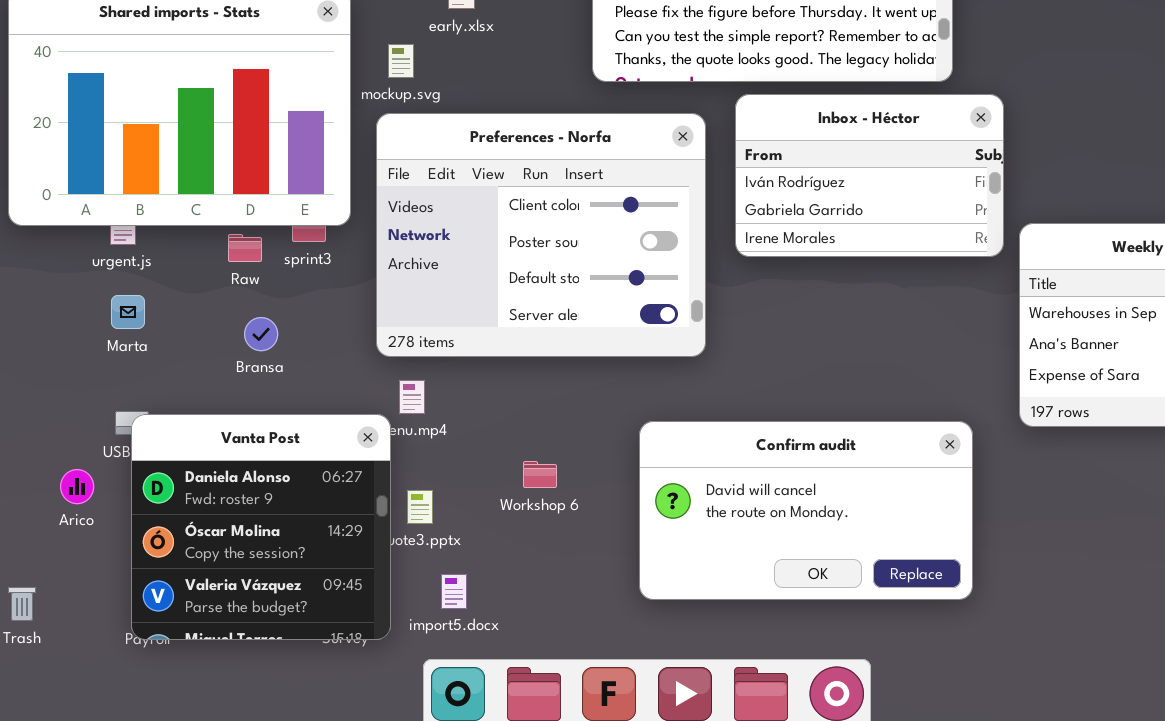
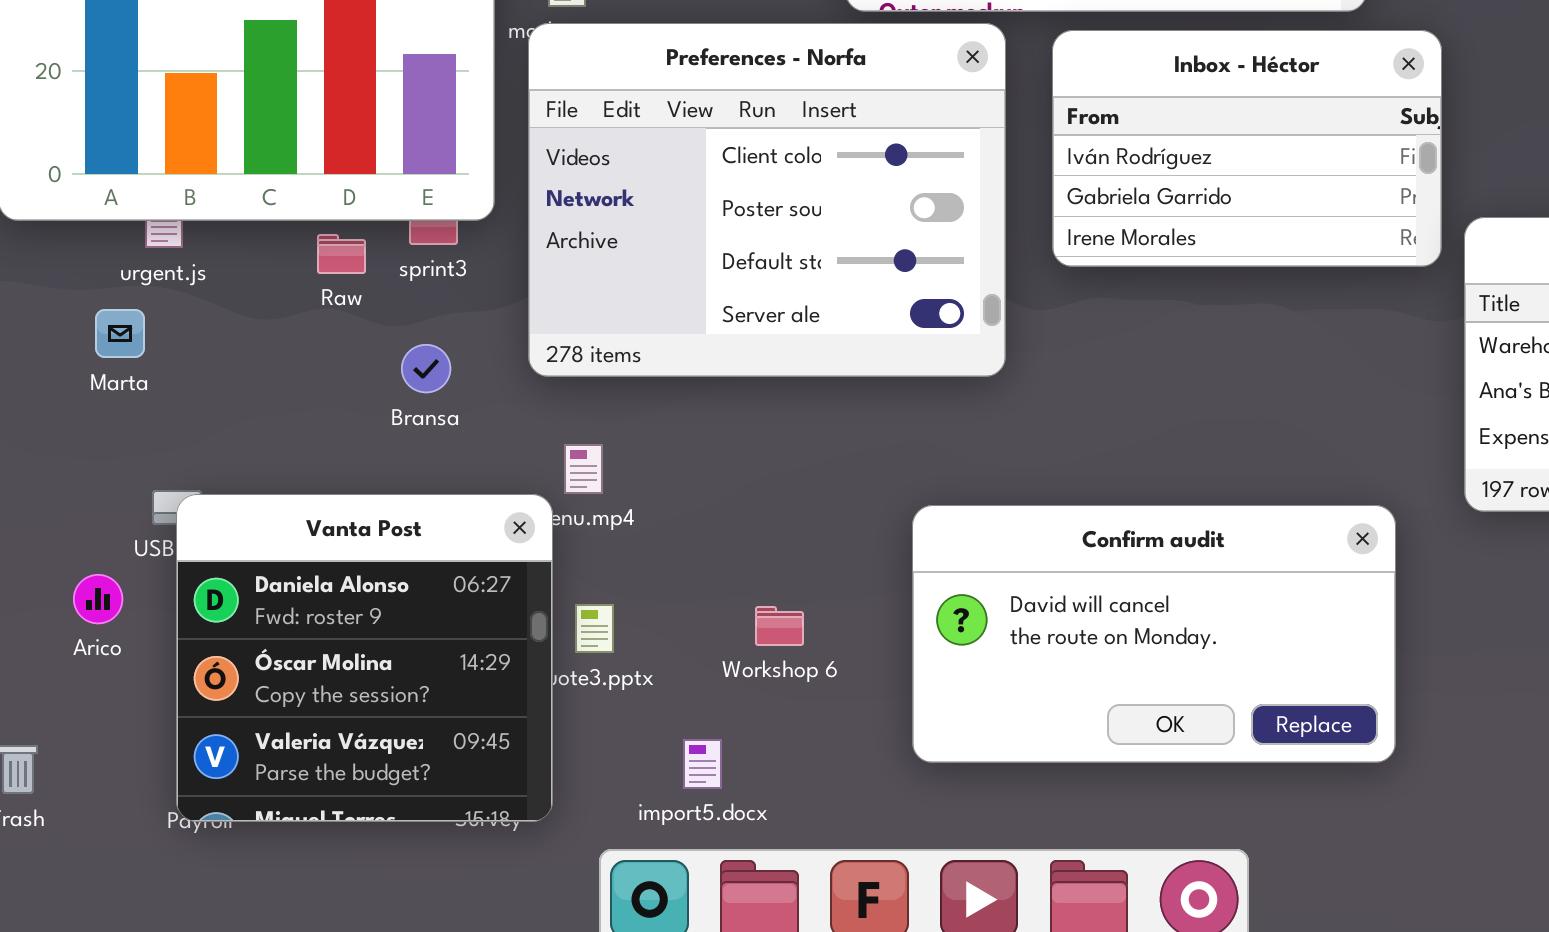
Preferences - Norfa: [376,113,706,357] -> [528,23,1006,377], moved
Marta: [111,295,145,329] -> [95,309,145,358], moved
Bransa: [244,317,278,351] -> [401,344,451,393], moved
Workshop 6: [523,461,557,488] -> [755,606,804,646], moved
import5.docx: [441,574,467,609] -> [683,739,722,789], moved

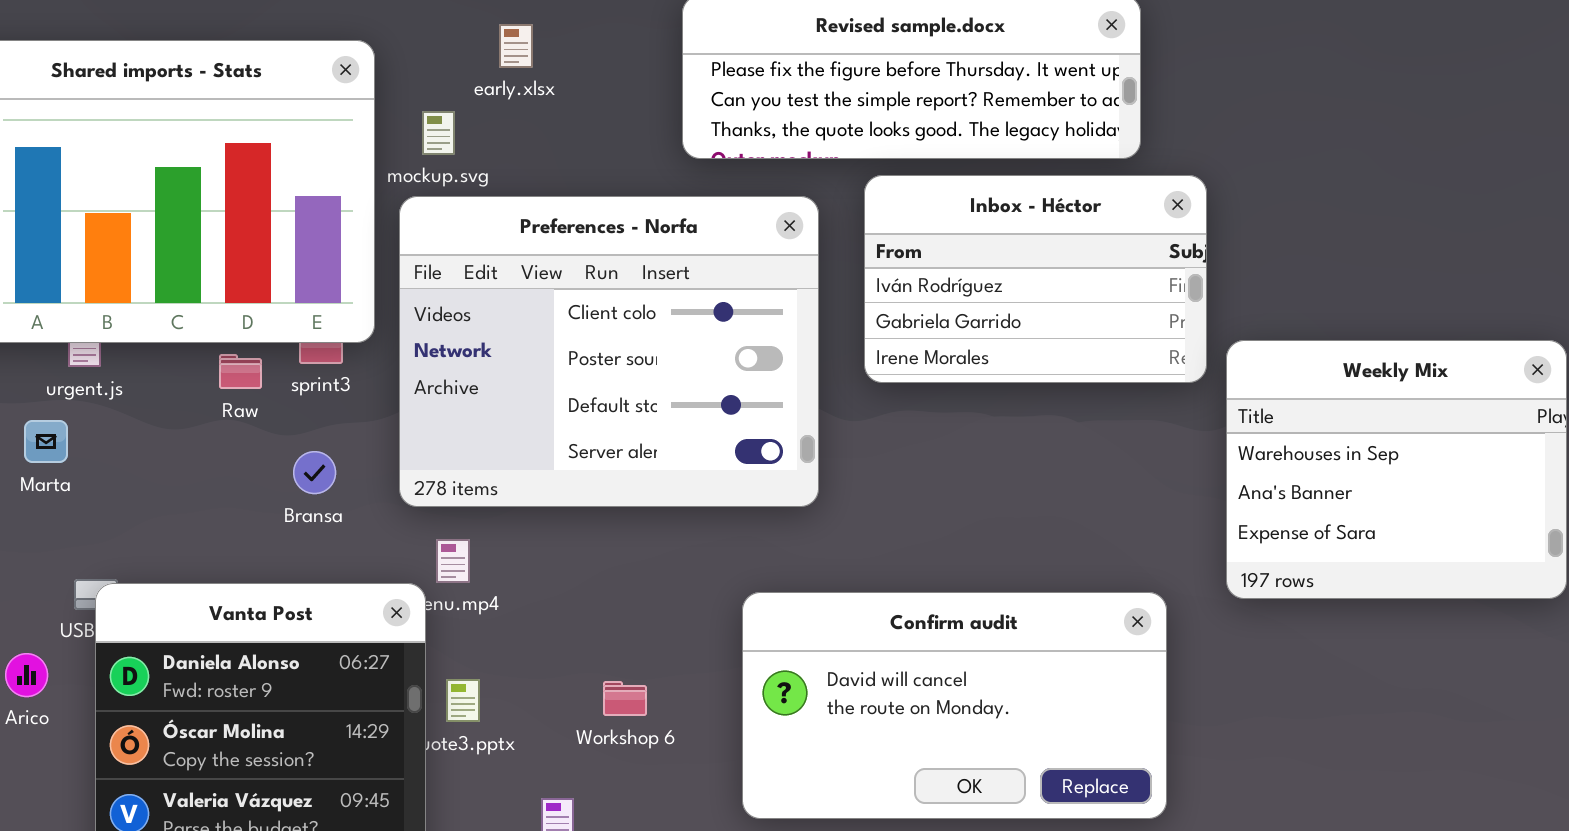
Preferences - Norfa: [528,23,1006,377] -> [399,196,819,507], moved

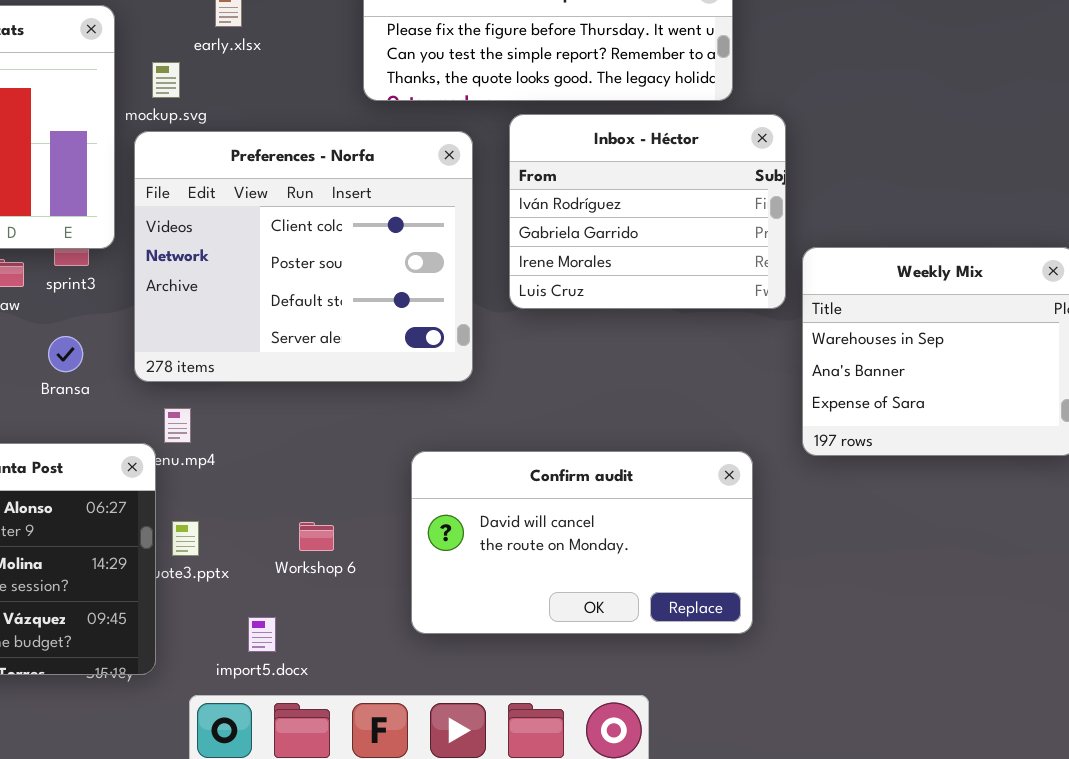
Inbox - Héctor: [864,175,1207,383] -> [509,114,786,309], resized

